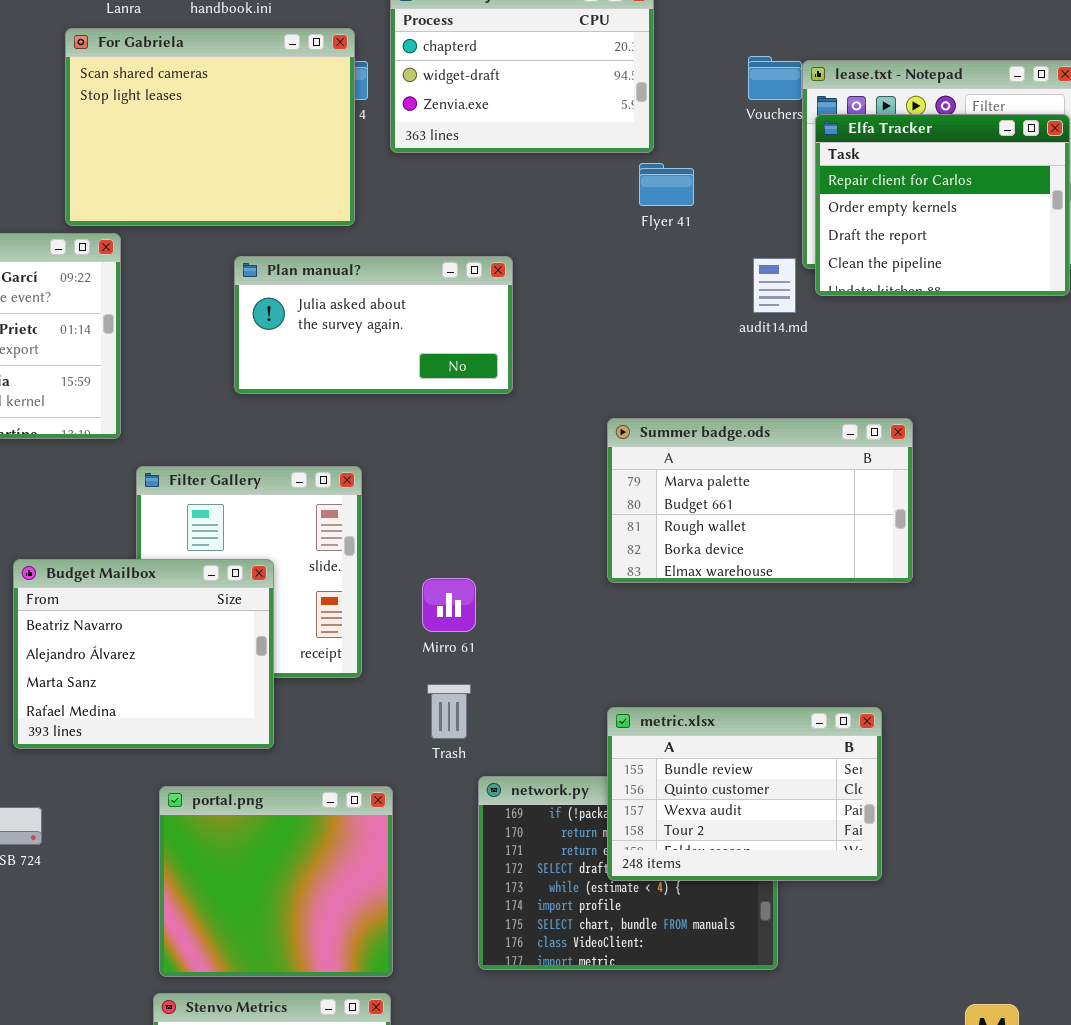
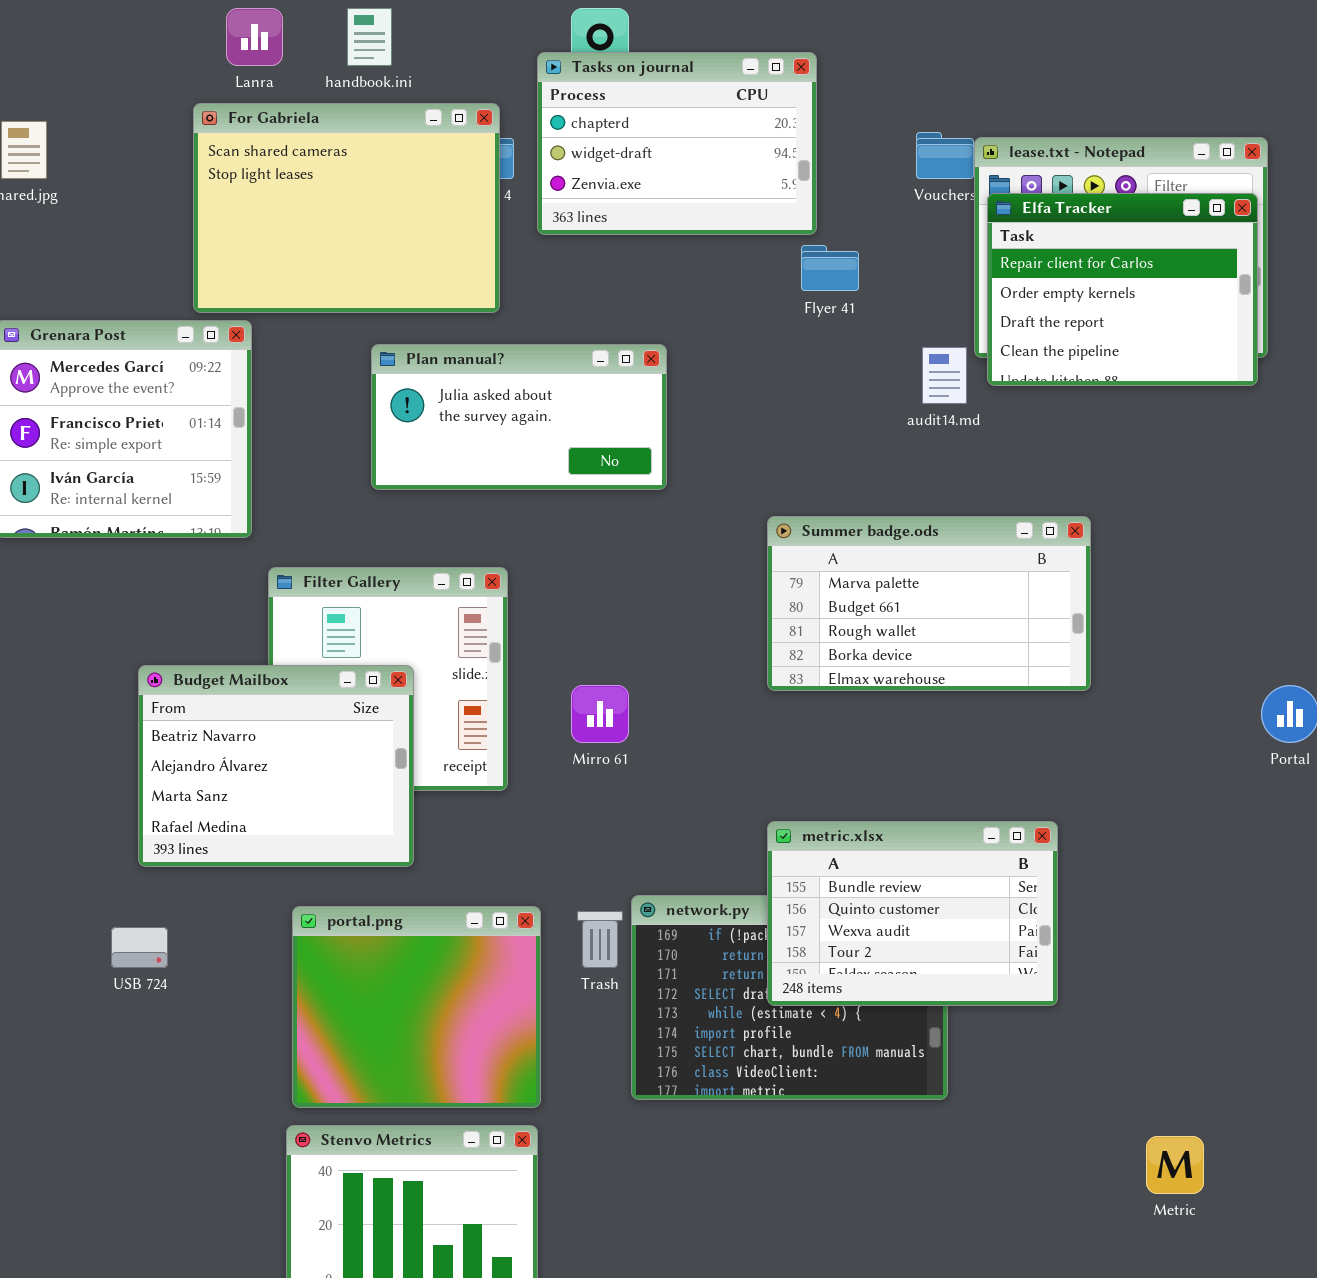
Trash: [427,684,471,739] -> [577,911,623,968], moved

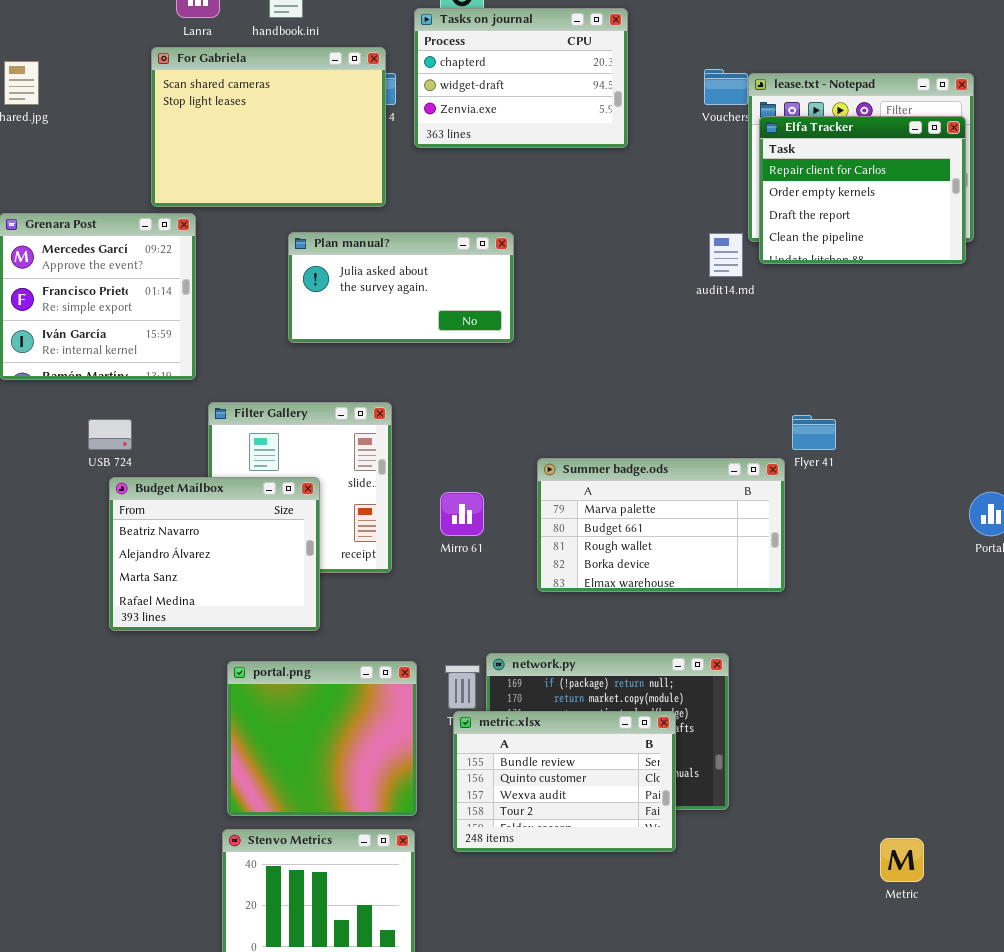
Flyer 41: [801,245,859,291] -> [792,415,836,450], moved
Summer badge.ods: [767,516,1091,691] -> [537,458,785,592], moved
metric.xlsx: [767,821,1058,1006] -> [453,711,676,852], moved
USB 724: [111,927,168,968] -> [88,419,132,450], moved

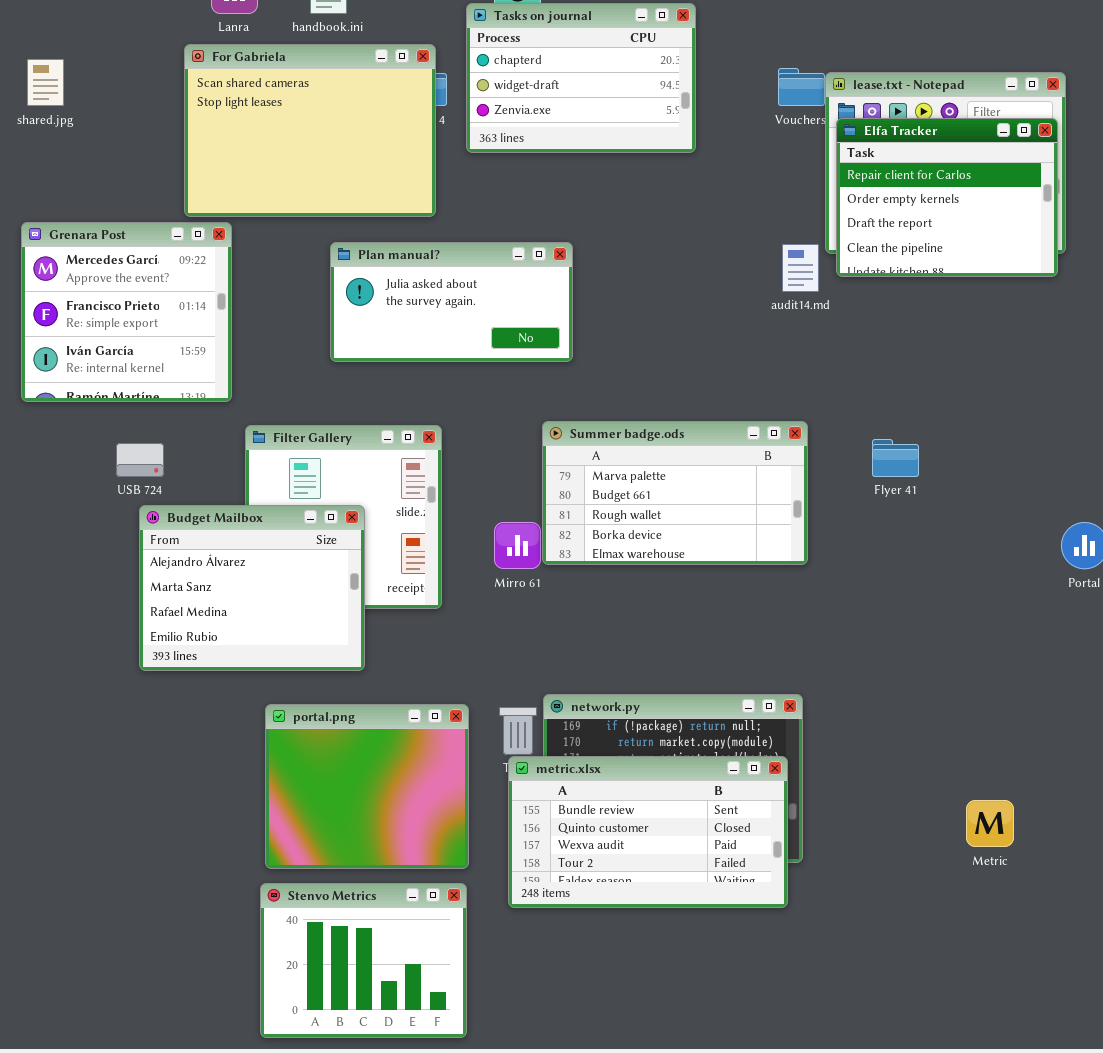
Summer badge.ods: [537,458,785,592] -> [542,421,808,565], moved
Budget Mailbox: [109,477,320,631] -> [139,505,365,671], scrolled down 1 row
metric.xlsx: [453,711,676,852] -> [508,756,788,908], resized
Metric: [880,838,924,882] -> [966,800,1014,847], moved

